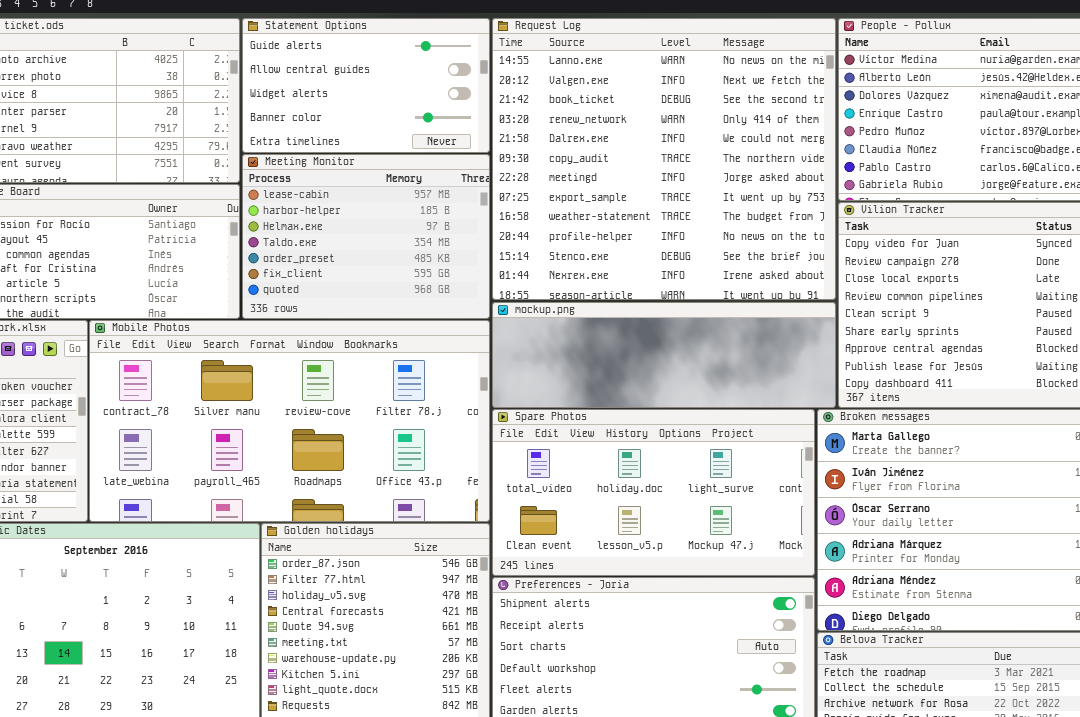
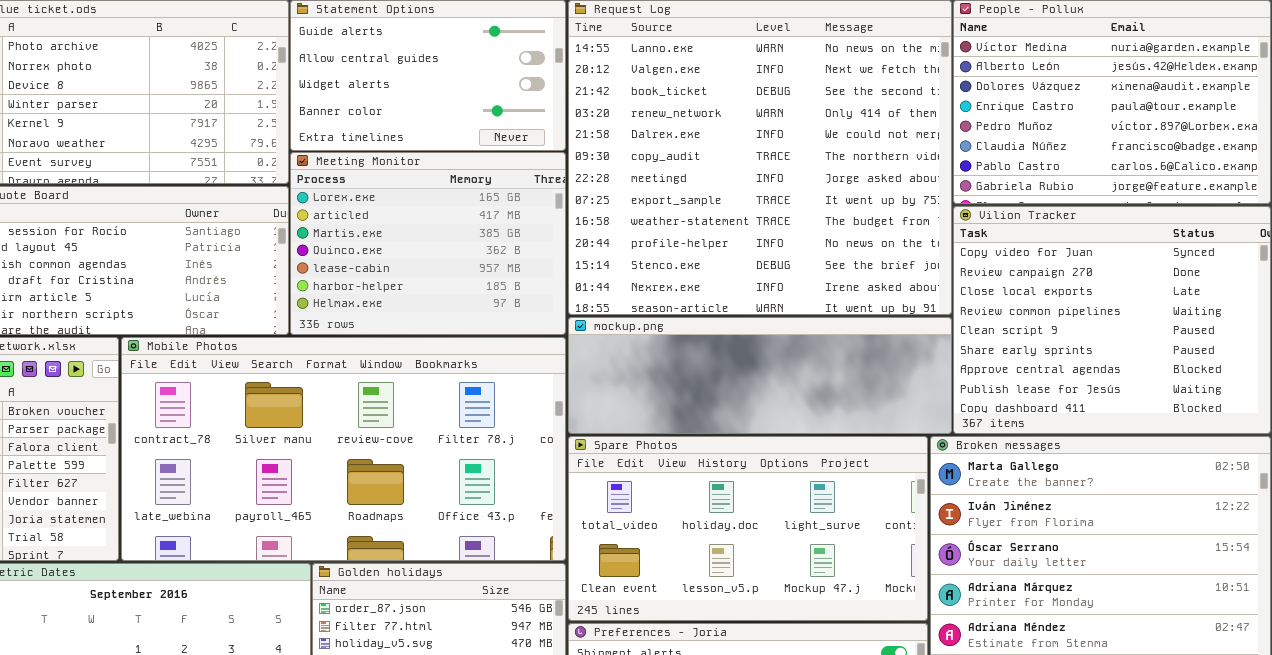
Meeting Monitor: [242,154,490,319] -> [290,152,566,335], scrolled up 4 rows

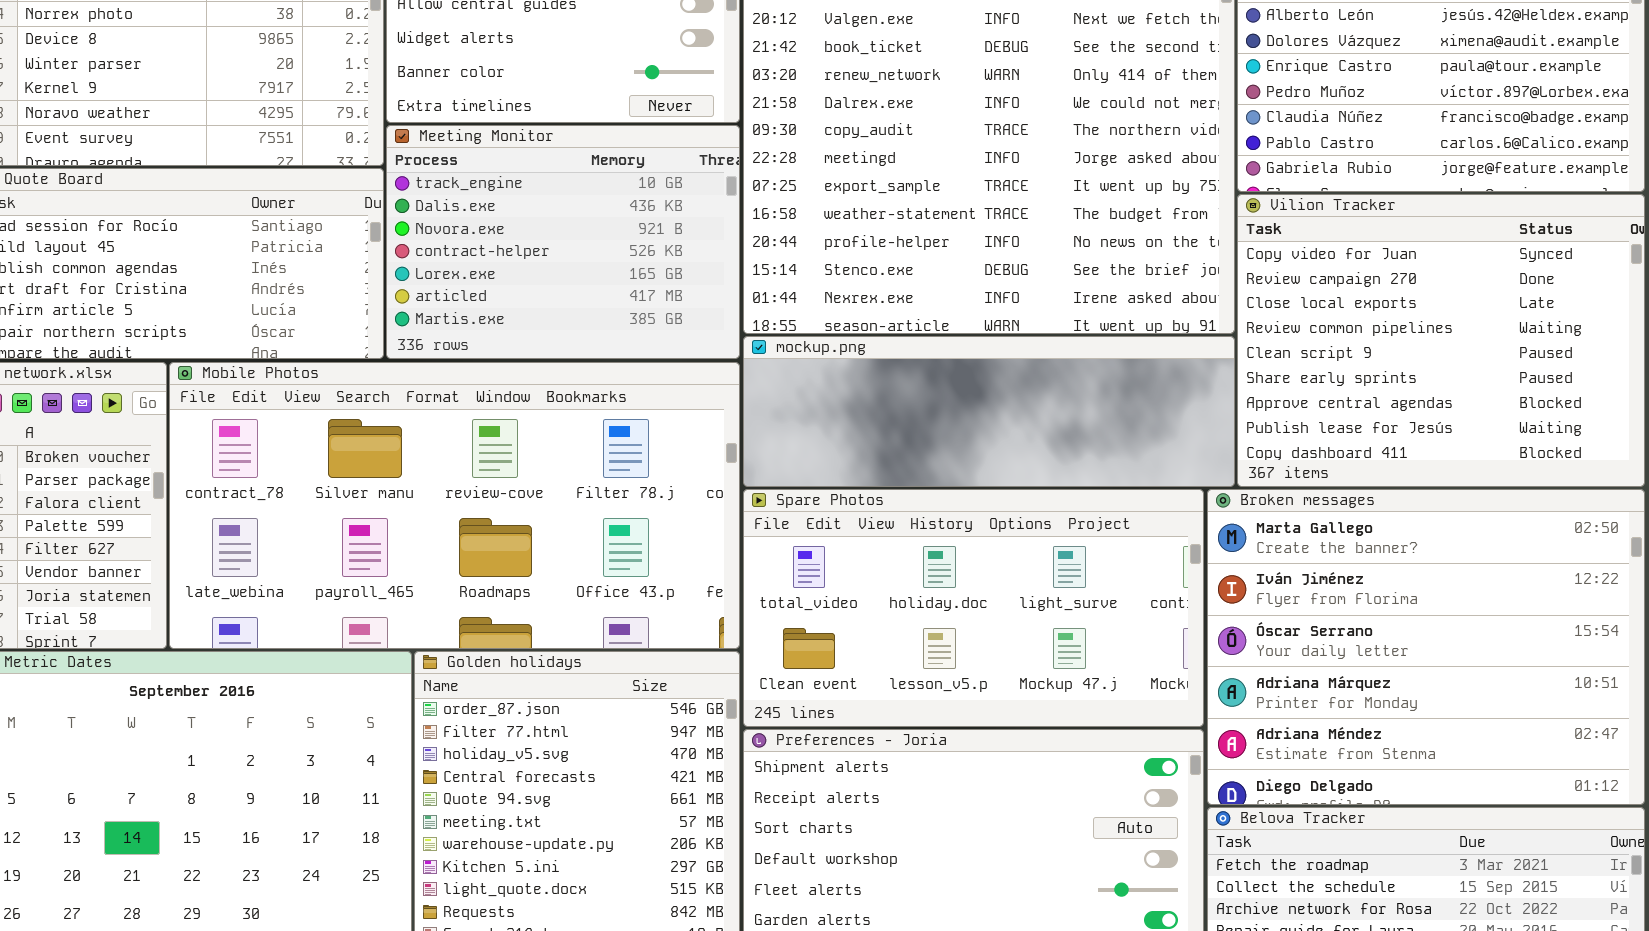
Meeting Monitor: [290,152,566,335] -> [386,125,740,359], scrolled up 4 rows

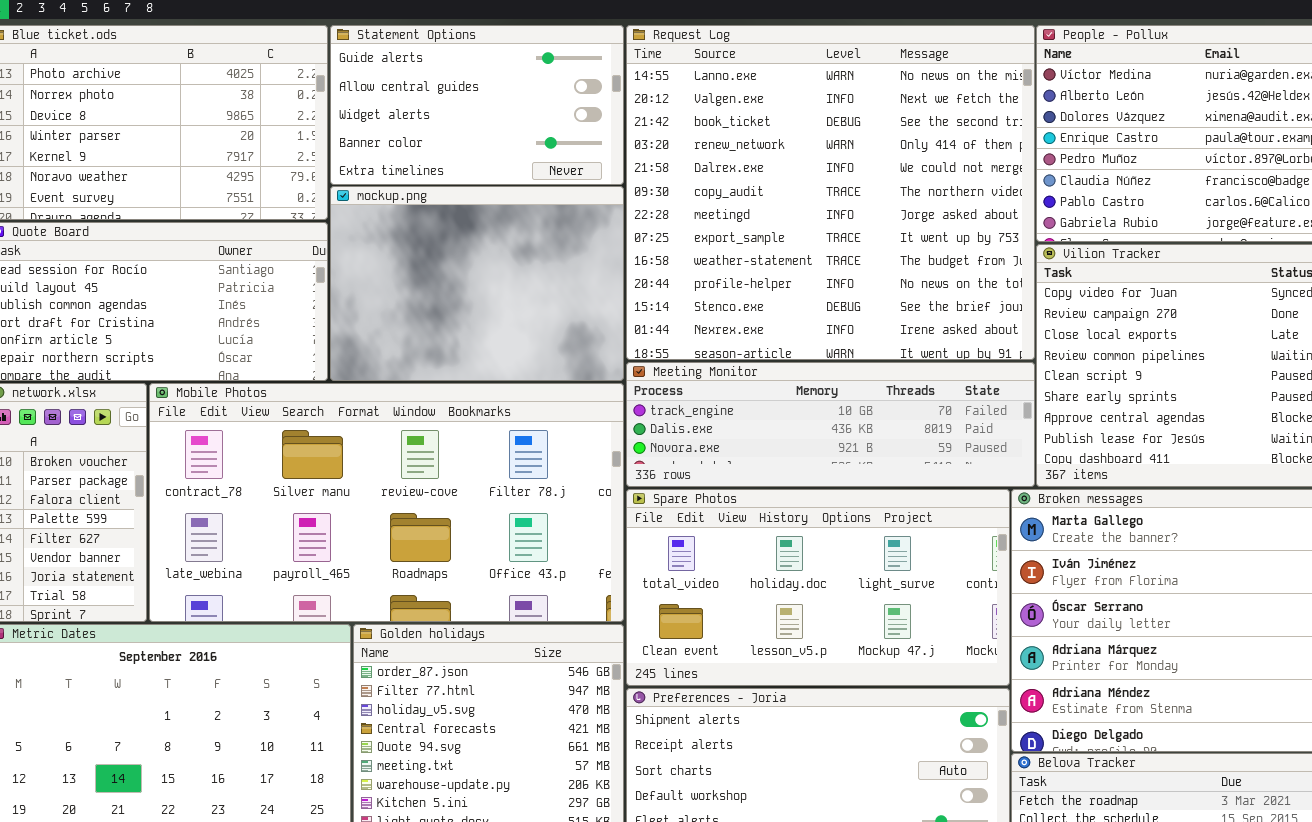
Meeting Monitor: [386,125,740,359] -> [626,362,1035,487], moved, resized
mockup.png: [743,336,1235,487] -> [330,186,624,381], moved, resized

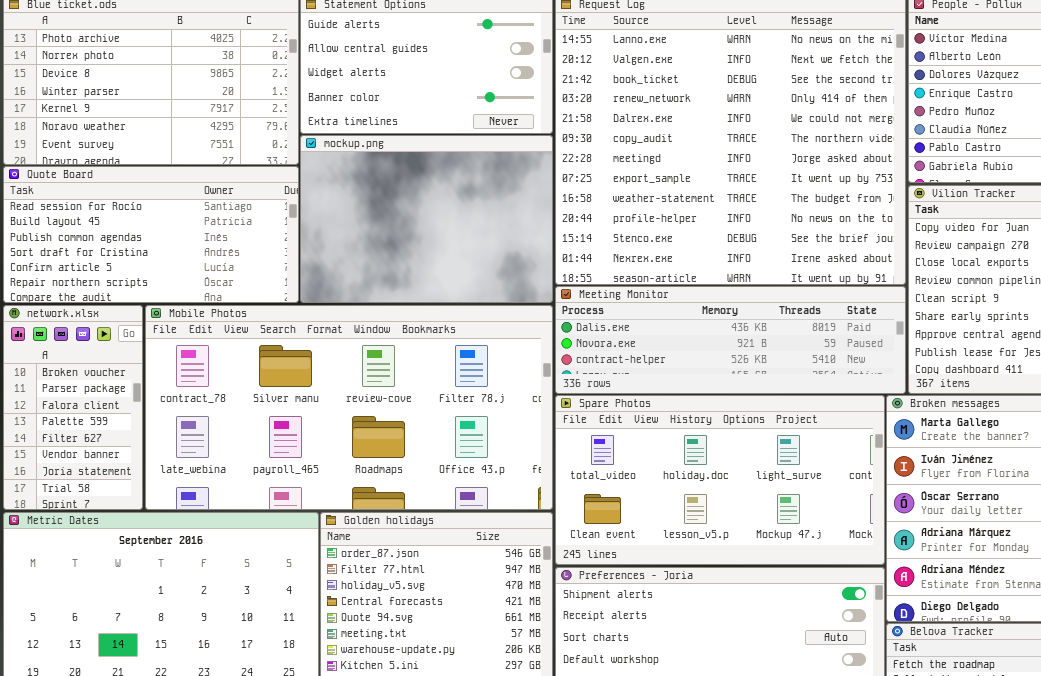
Meeting Monitor: [626,362,1035,487] -> [555,286,906,394], scrolled down 1 row

